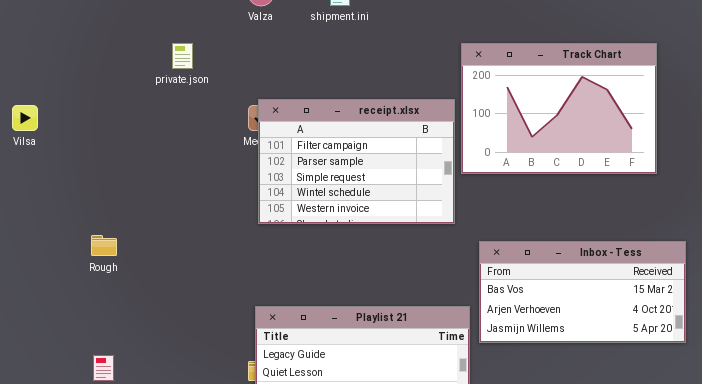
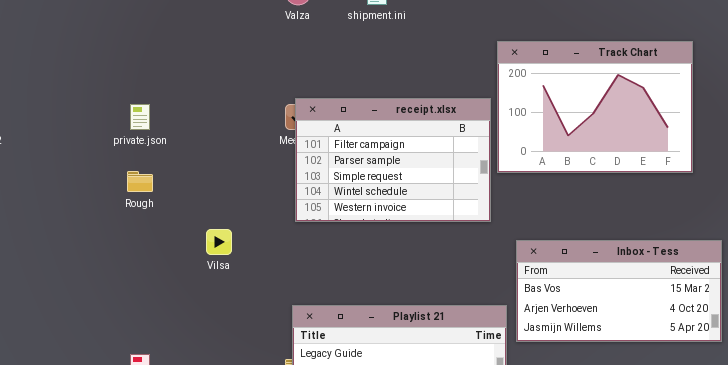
private.json: [172,43,193,69] -> [130,104,150,130], moved
Vilsa: [12,105,38,131] -> [206,229,232,255], moved
Rough: [91,235,117,256] -> [127,171,153,192], moved

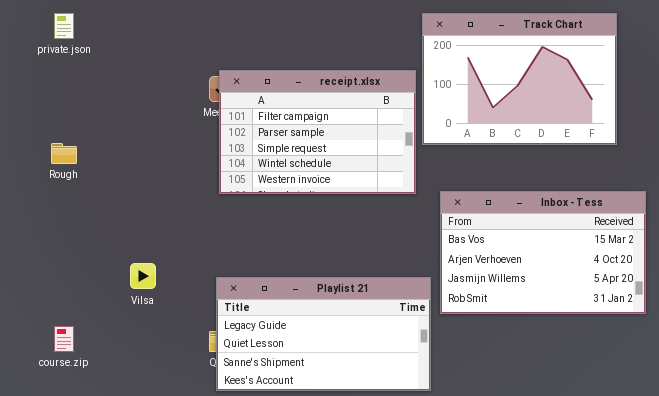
private.json: [130,104,150,130] -> [54,13,74,39], moved
Vilsa: [206,229,232,255] -> [130,263,156,289], moved
Inbox - Tess: [516,240,722,342] -> [440,191,646,314], resized

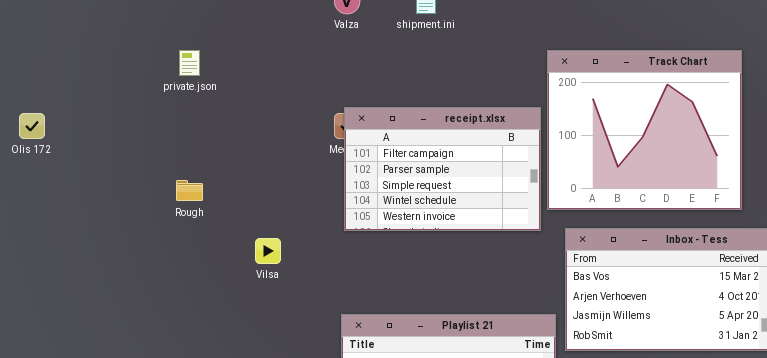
Track Chart: [422,13,617,145] -> [547,50,742,210], resized
Vilsa: [130,263,156,289] -> [255,238,281,264], moved

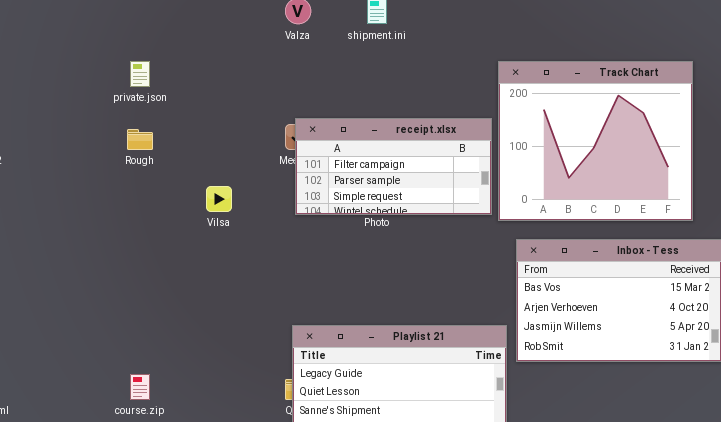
receipt.xlsx: [344,107,541,231] -> [295,118,492,215], resized
Rough: [176,180,203,201] -> [127,129,153,150], moved
Vilsa: [255,238,281,264] -> [206,186,232,212], moved

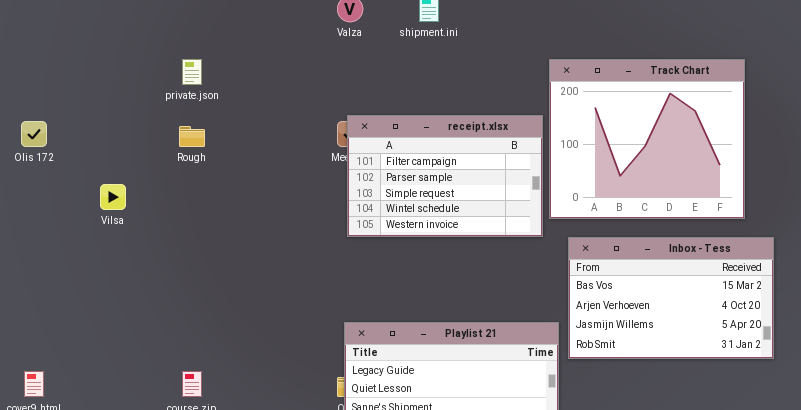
receipt.xlsx: [295,118,492,215] -> [347,115,543,237], resized
Vilsa: [206,186,232,212] -> [100,184,126,210], moved

